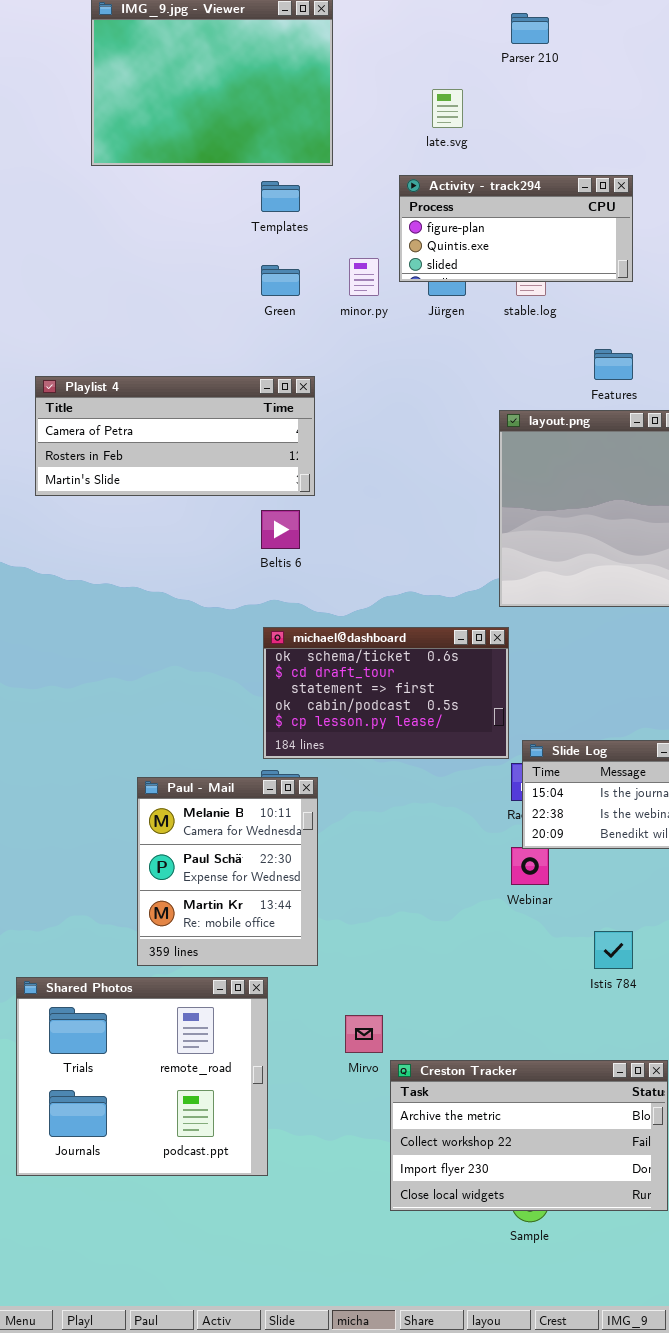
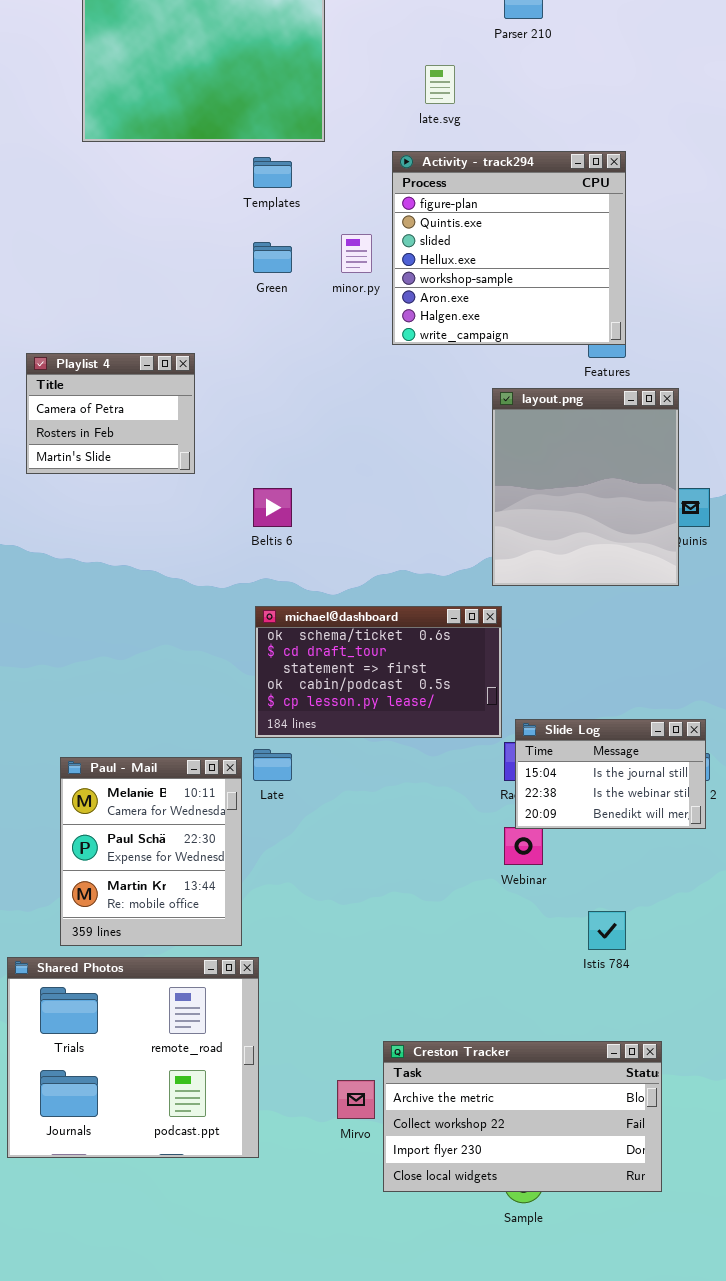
Activity - track294: [399,175,633,282] -> [392,151,626,345], resized
Playlist 4: [35,376,315,496] -> [26,353,195,474], resized
Paul - Mail: [137,777,318,966] -> [60,757,242,946], moved
Mirvo: [345,1015,383,1053] -> [337,1080,375,1119], moved

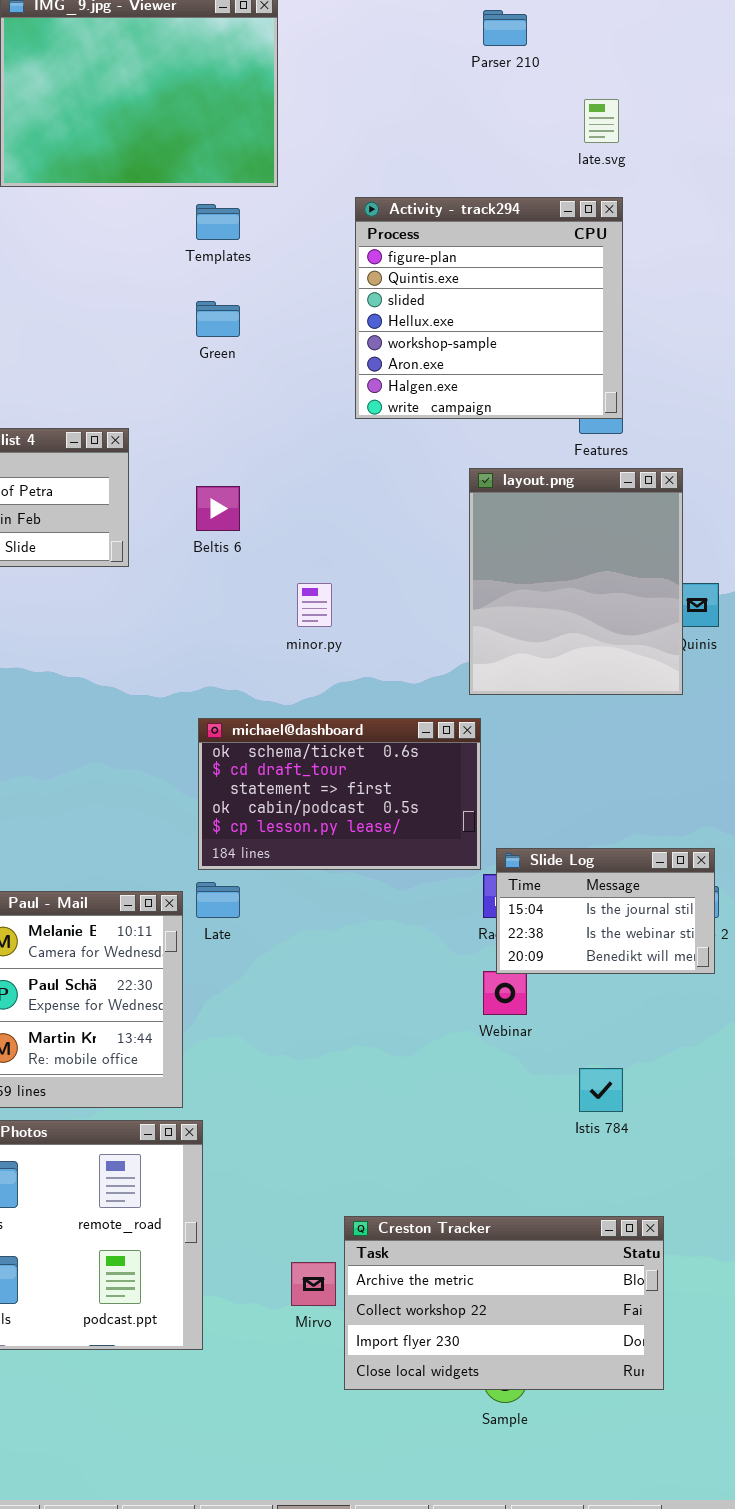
late.svg: [425,65,455,104] -> [584,99,619,143], moved
minor.py: [341,234,372,273] -> [297,583,332,627], moved
Beltis 6: [253,488,292,527] -> [196,486,240,531], moved

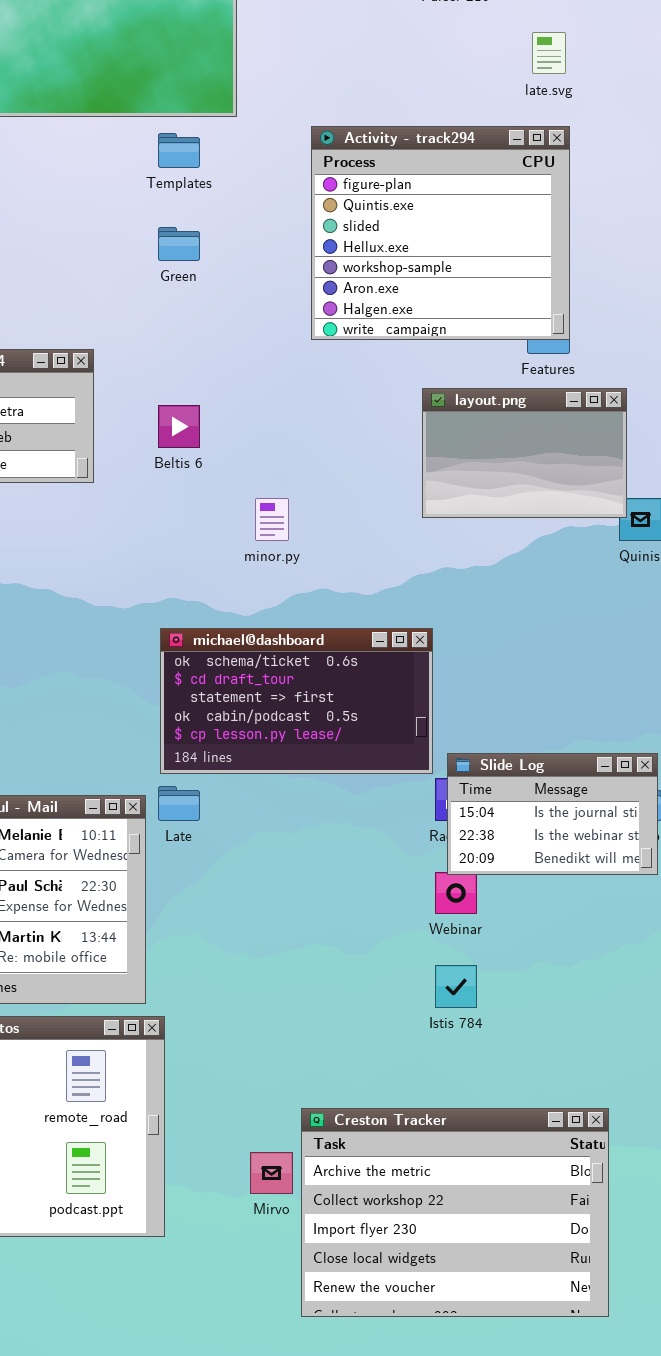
layout.png: [469,468,683,695] -> [422,388,627,518], resized
Istis 784: [579,1068,623,1112] -> [435,965,477,1008], moved
Creston Tracker: [344,1216,664,1390] -> [301,1108,609,1317], resized

